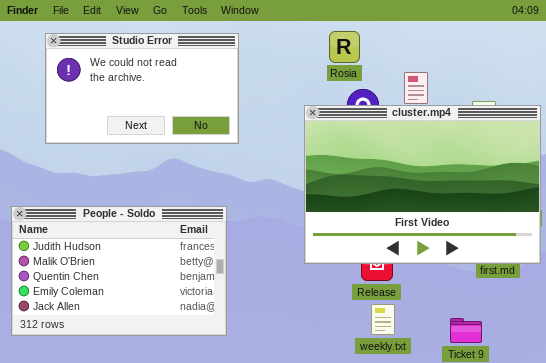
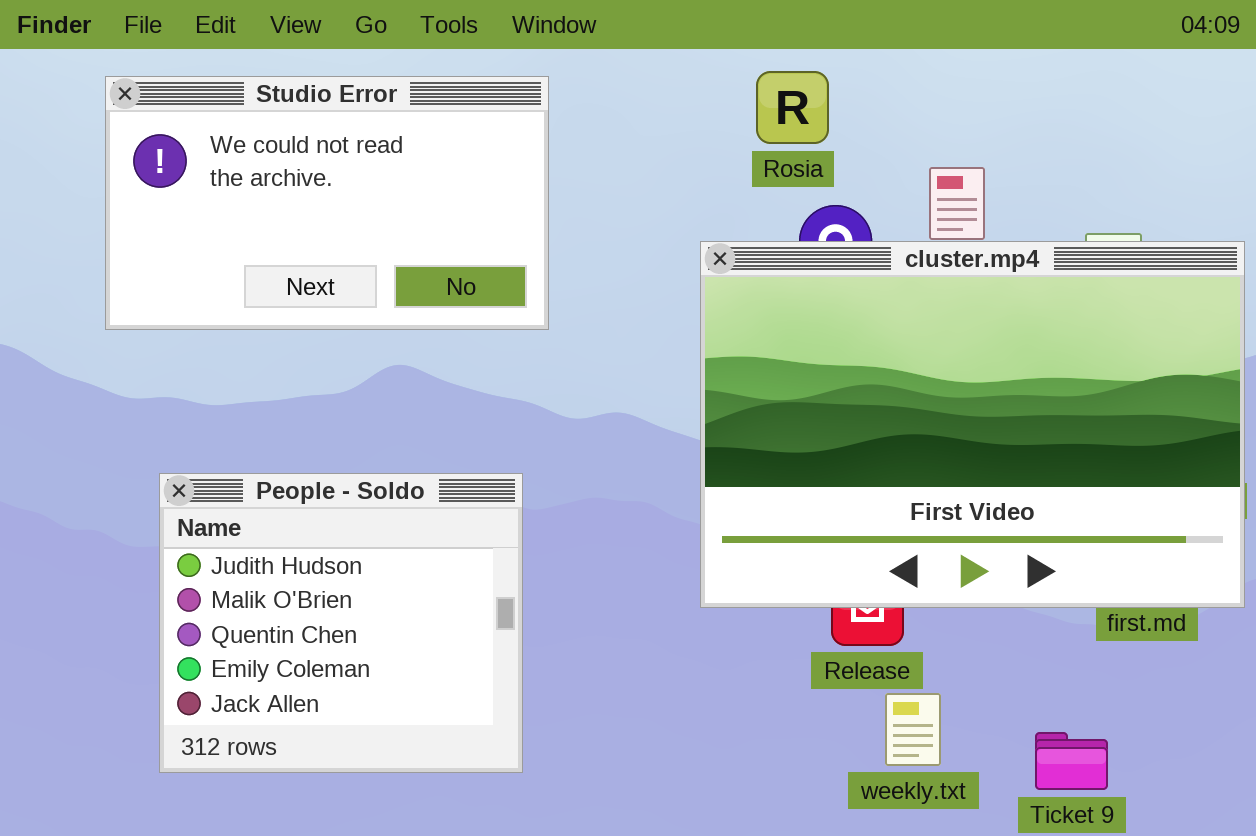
People - Soldo: [11,206,227,336] -> [159,473,523,773], resized
weekly.txt: [371,304,395,335] -> [885,693,941,766], moved

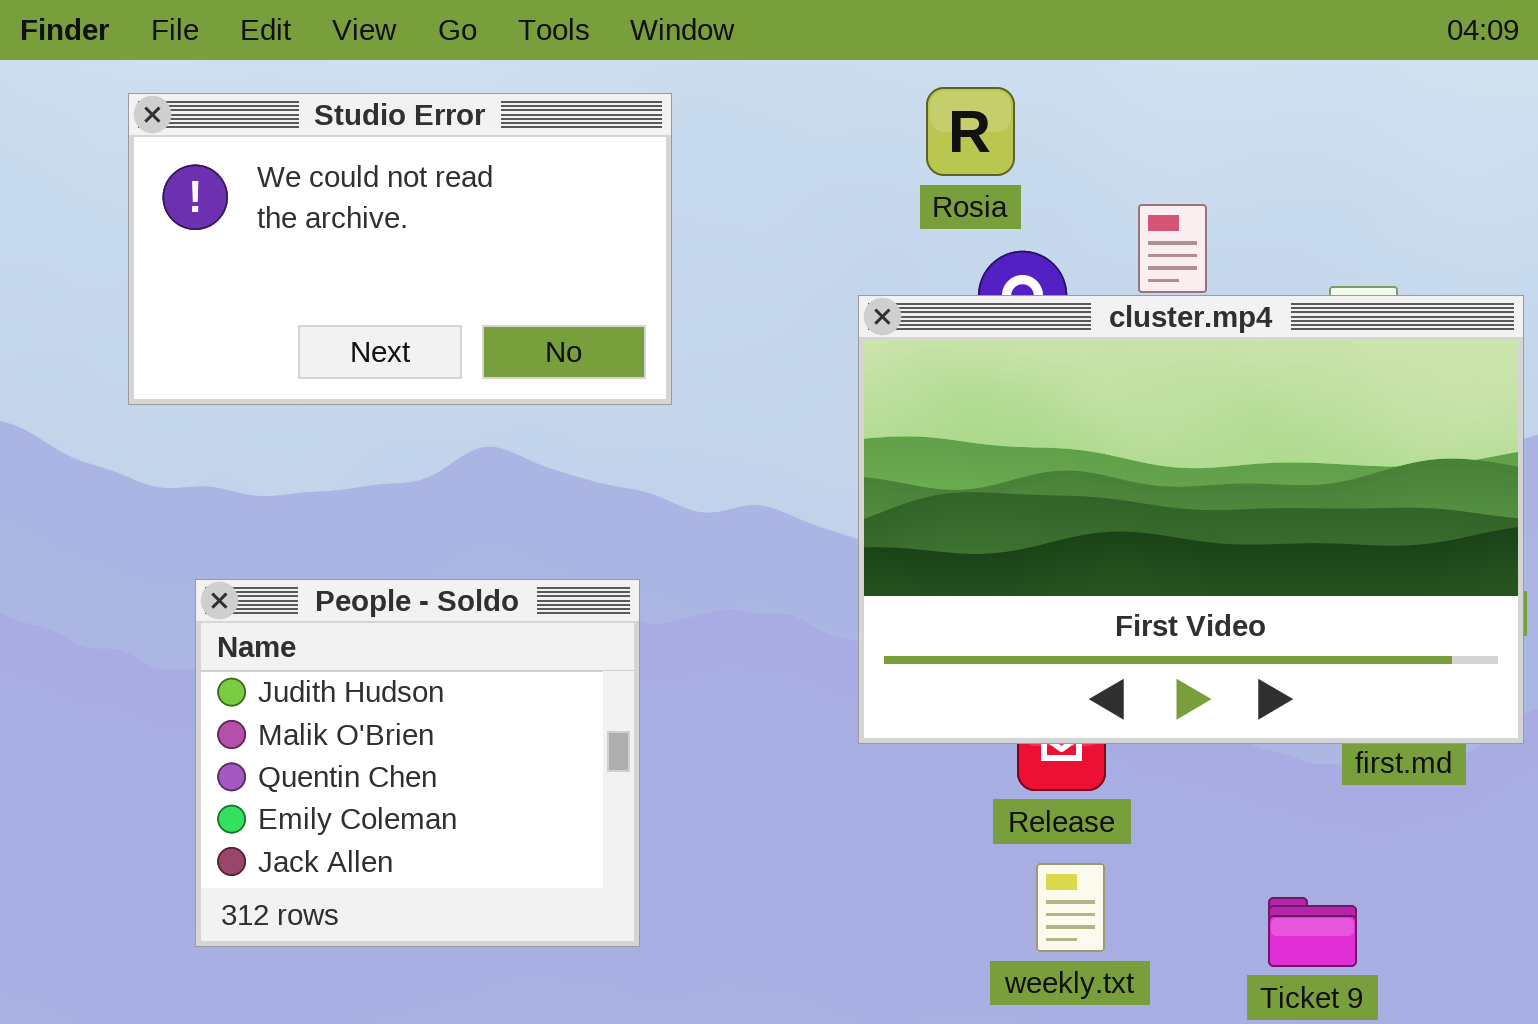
weekly.txt: [885,693,941,766] -> [1036,863,1105,952], moved

